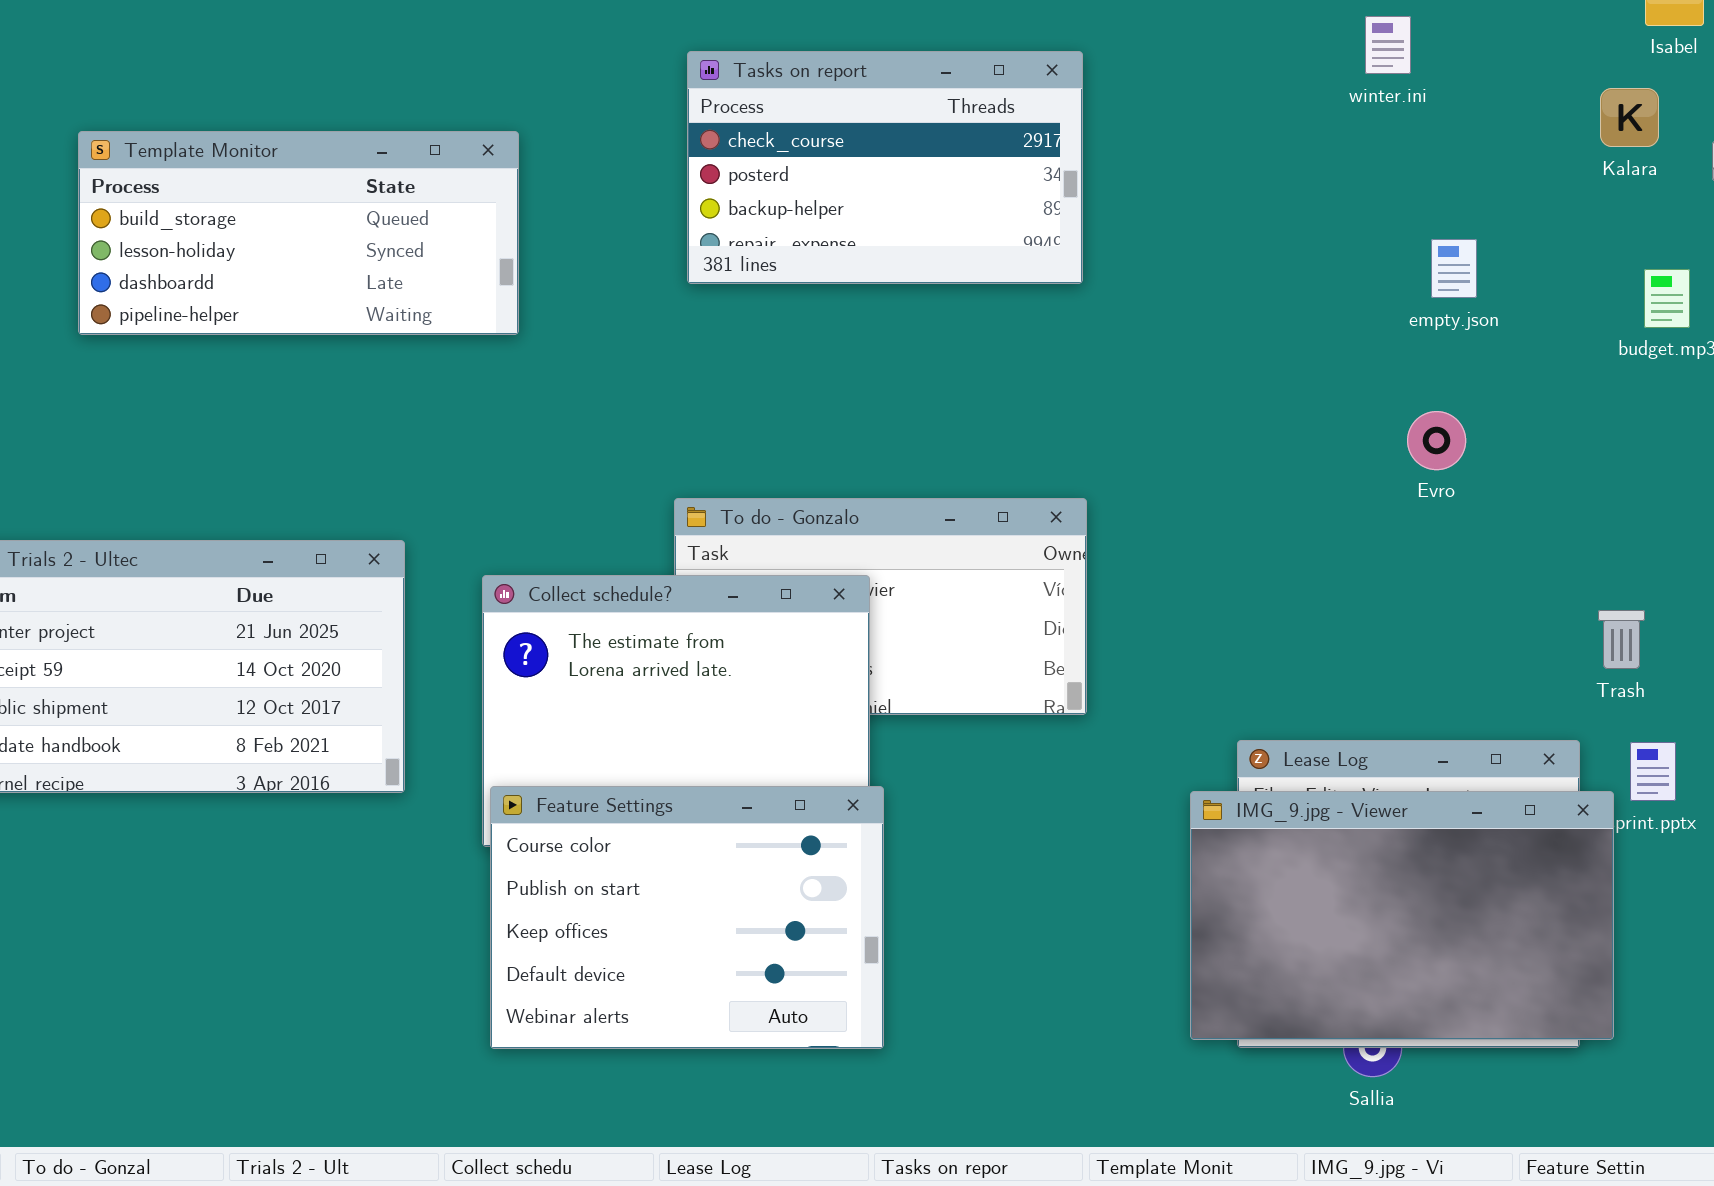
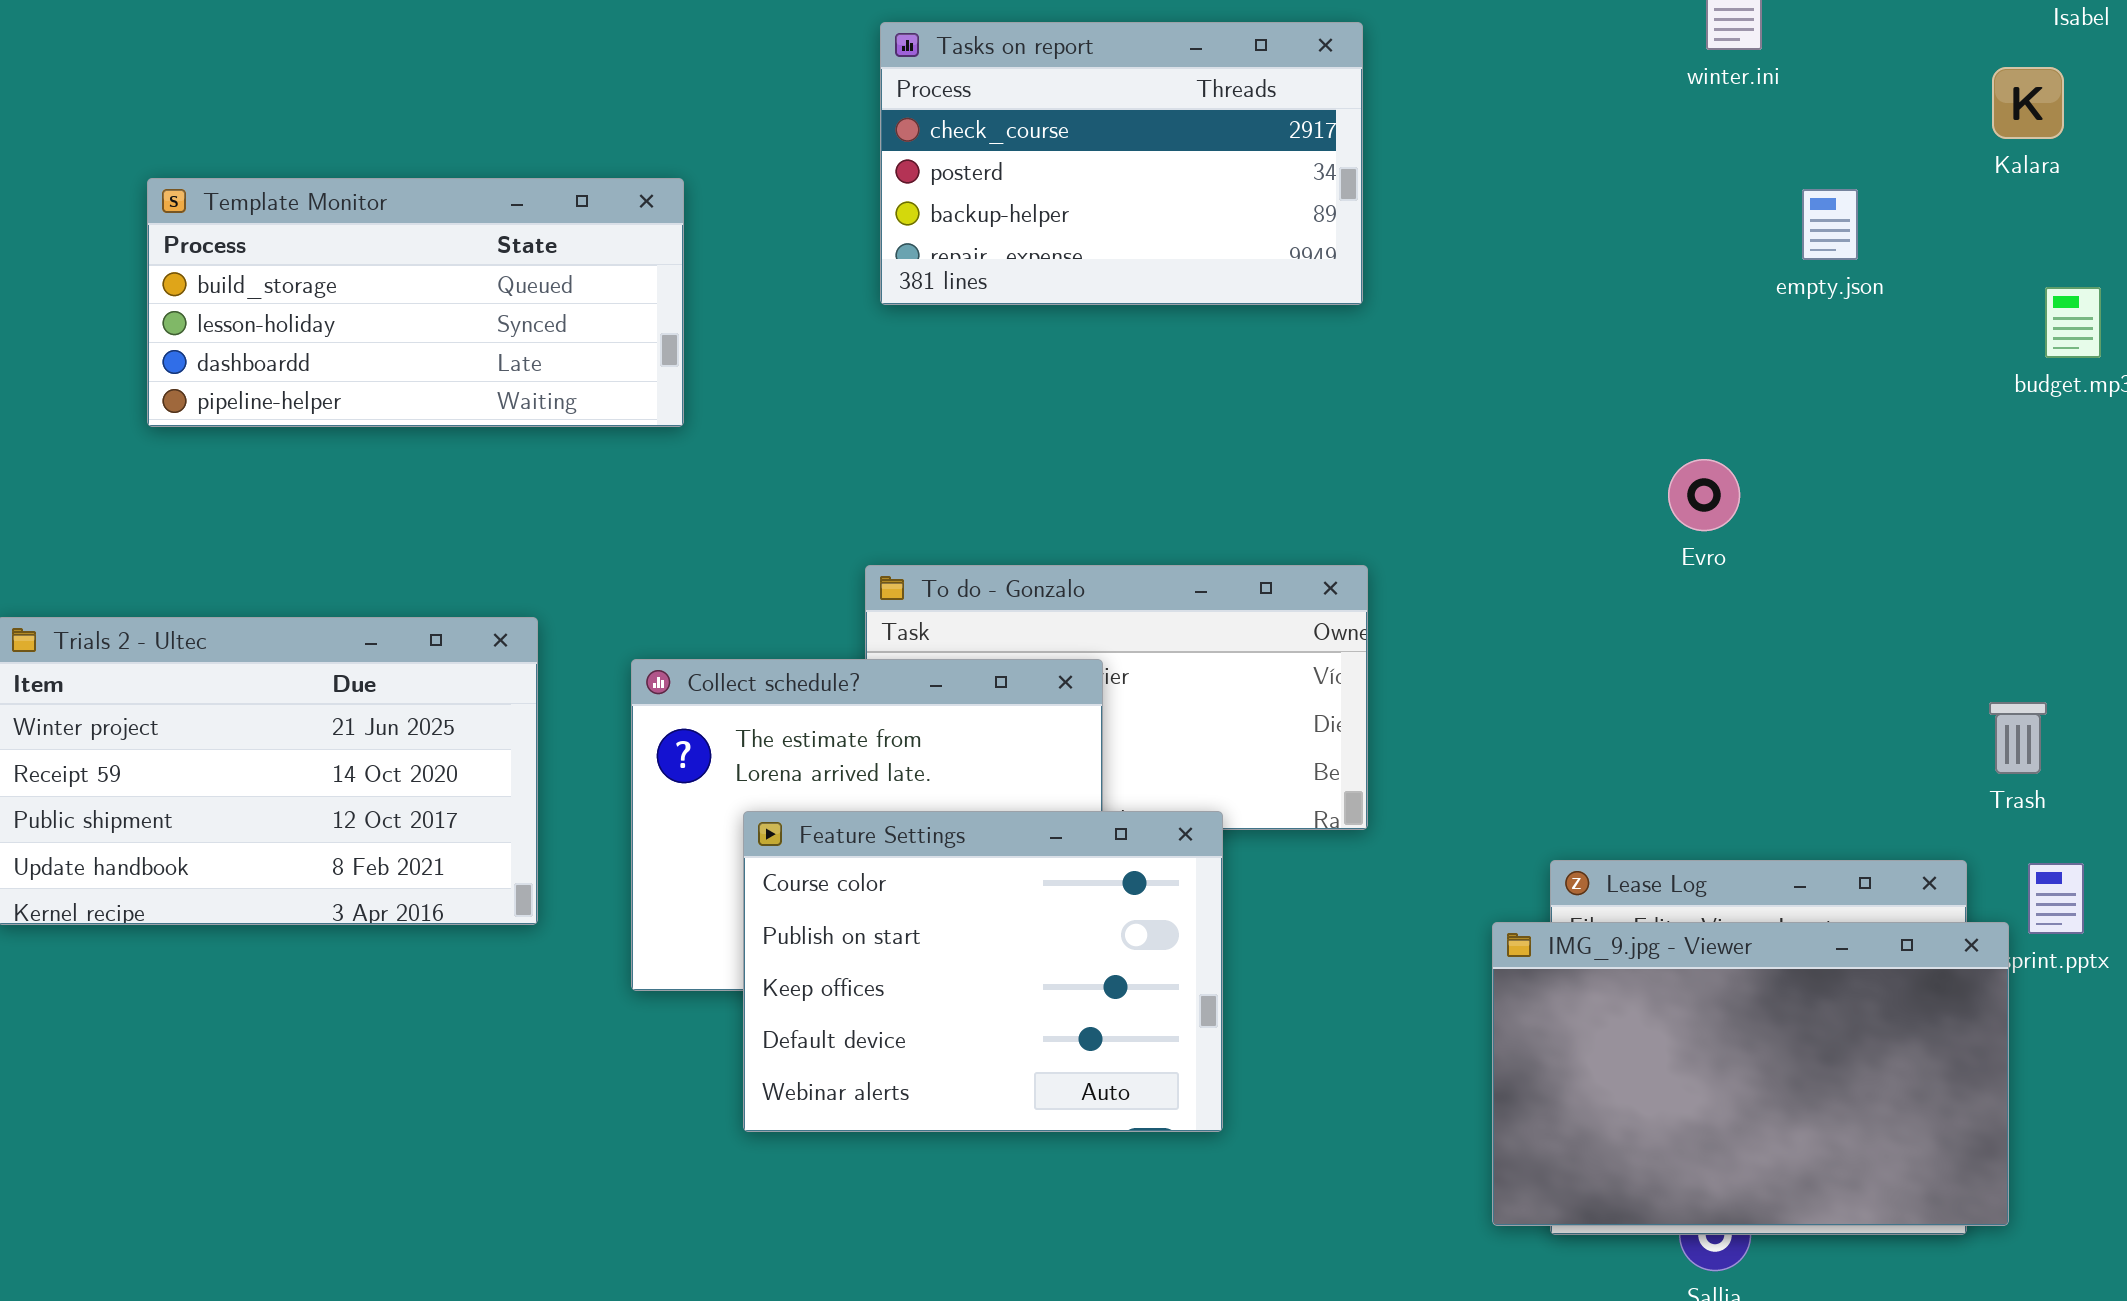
Template Monitor: [78,131,519,335] -> [147,178,684,427], moved
empty.json: [1431,239,1477,298] -> [1802,189,1858,260], moved
Evro: [1407,411,1466,470] -> [1668,459,1740,531], moved
Feature Settings: [490,786,884,1049] -> [743,811,1223,1132], moved

